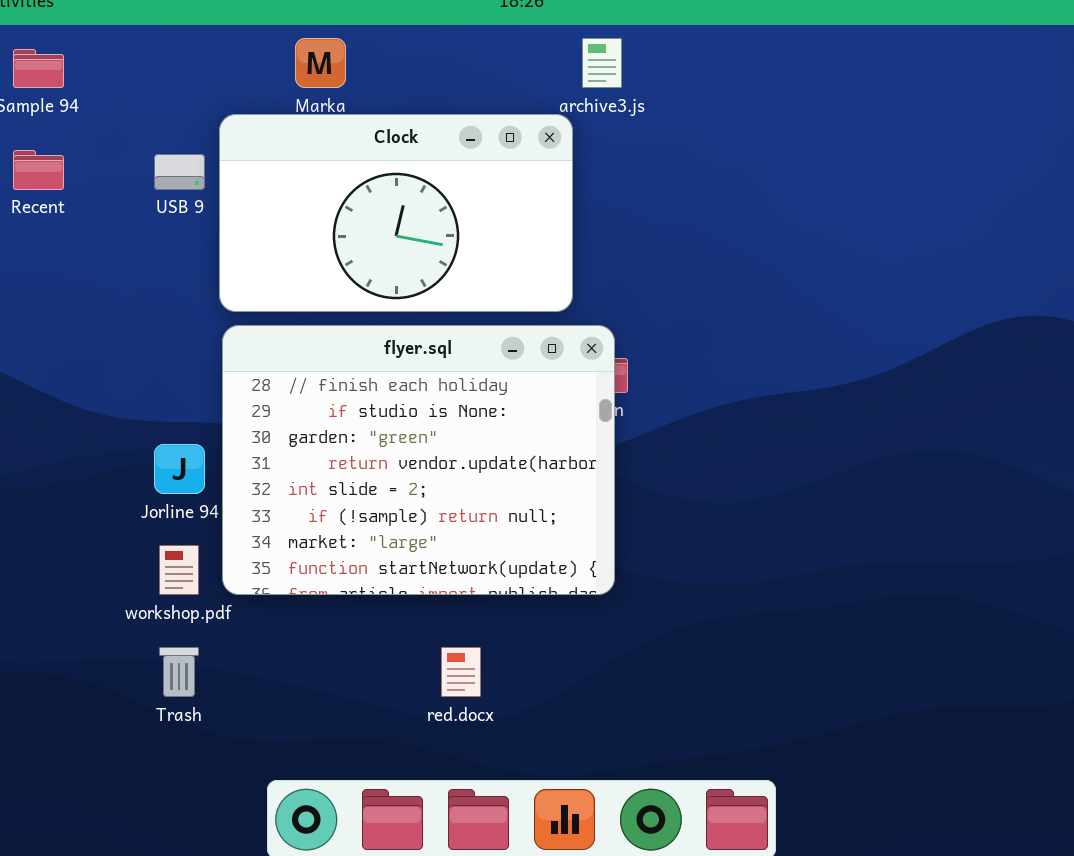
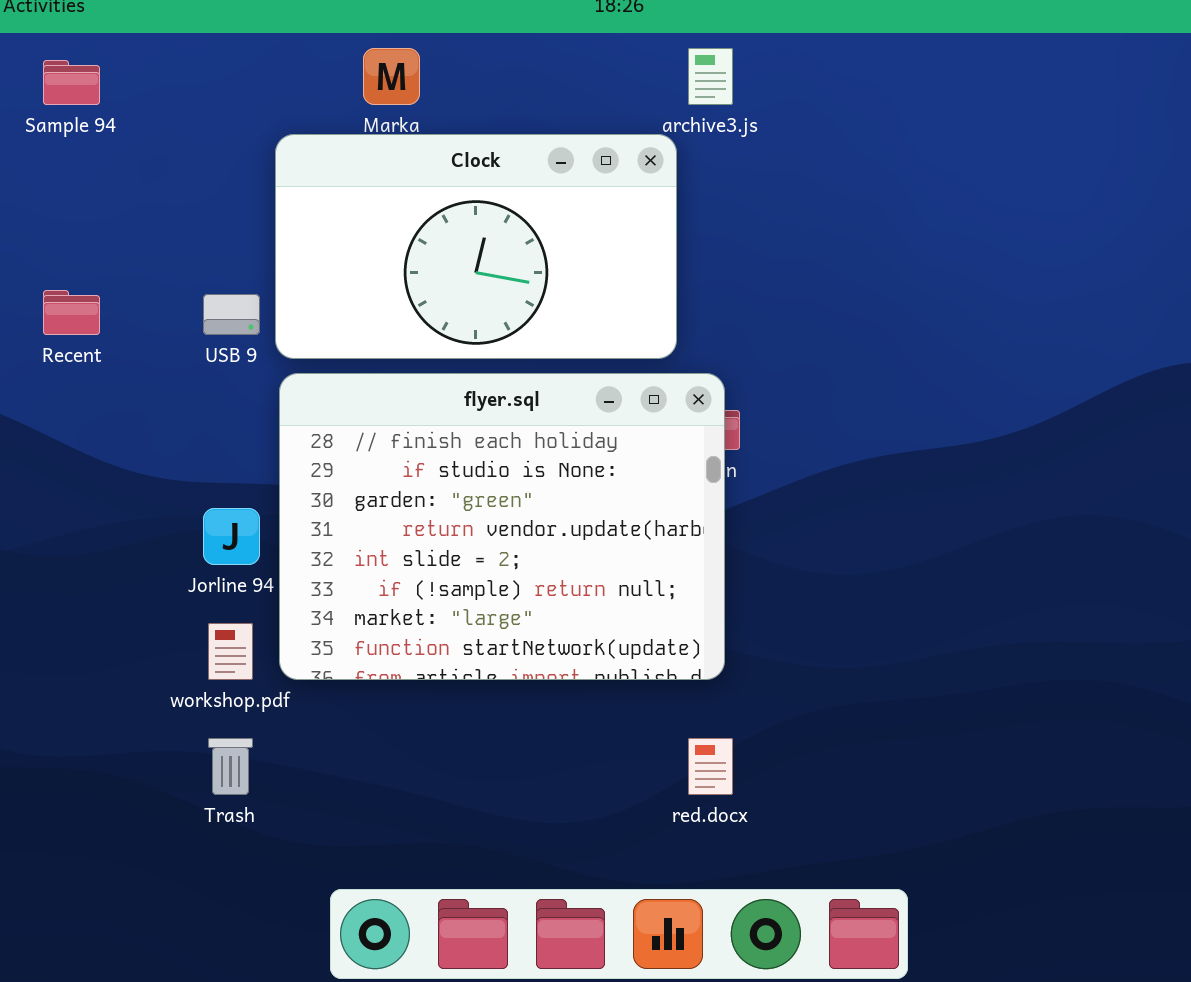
Recent: [13,150,64,190] -> [43,290,100,335], moved
USB 9: [154,154,205,190] -> [203,294,260,335], moved
red.docx: [441,647,481,697] -> [688,738,733,795], moved

